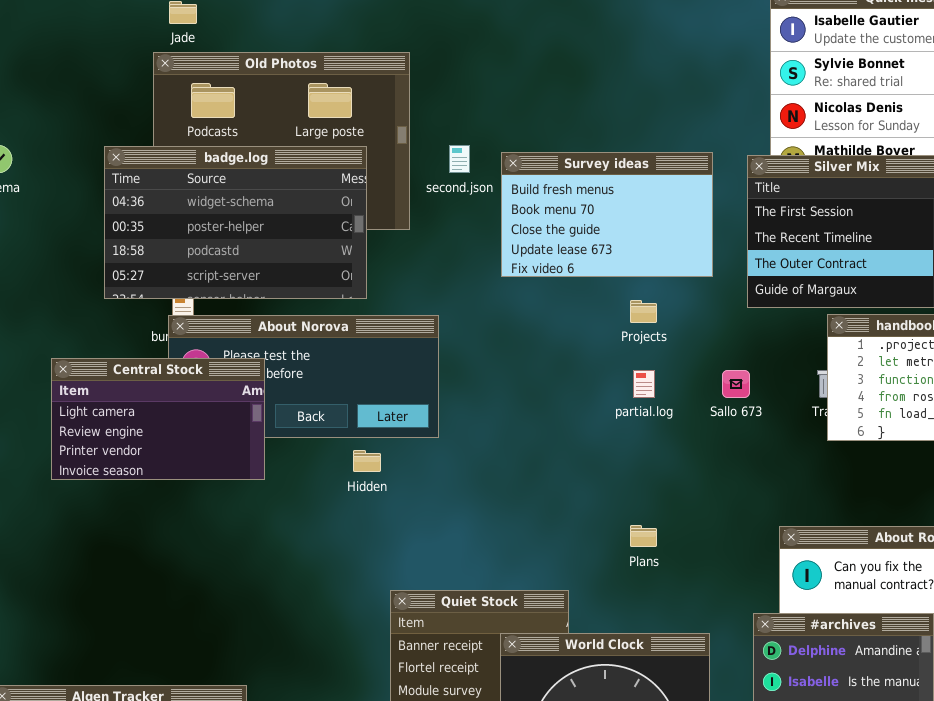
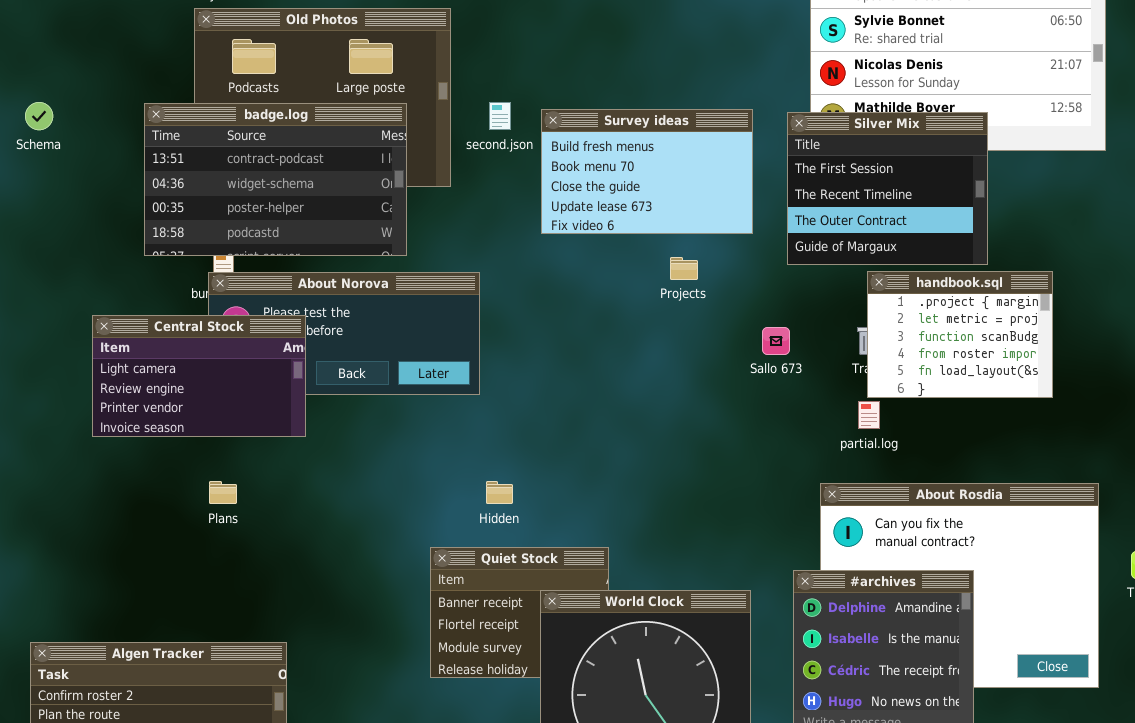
badge.log: [104,146,367,299] -> [144,103,407,256], scrolled up 1 row
partial.log: [633,370,655,398] -> [858,401,880,429], moved
Hidden: [353,450,381,472] -> [486,481,513,504], moved
Plans: [630,525,657,547] -> [209,481,237,504], moved

